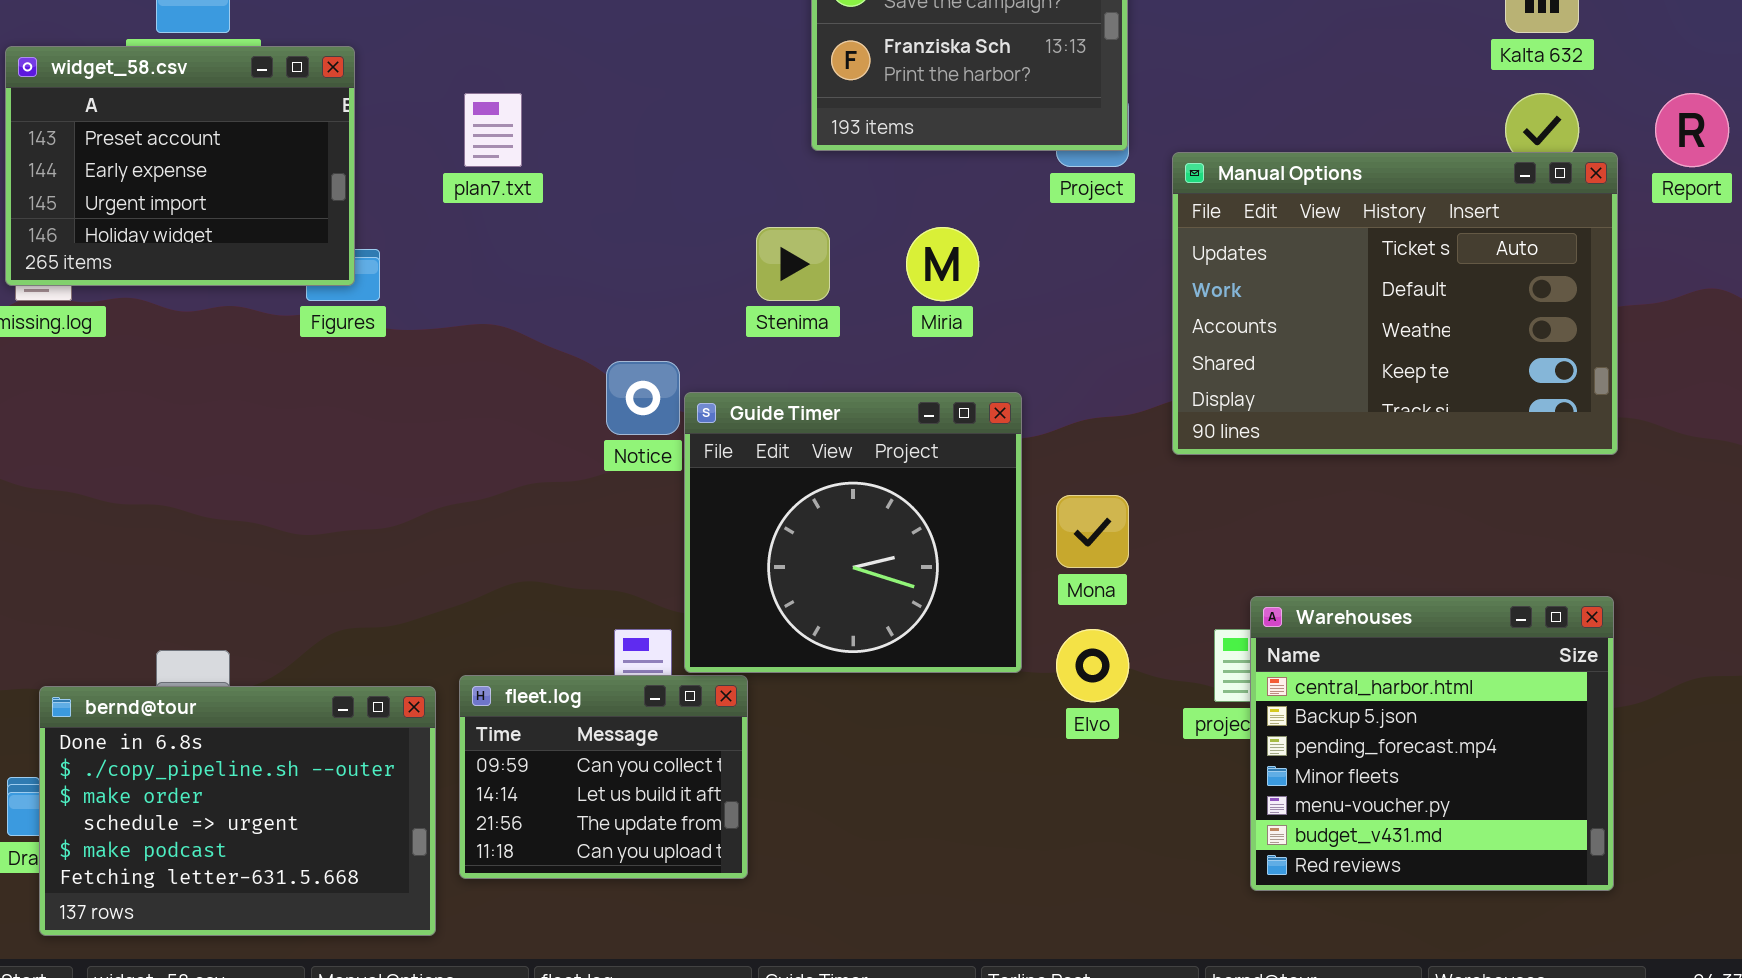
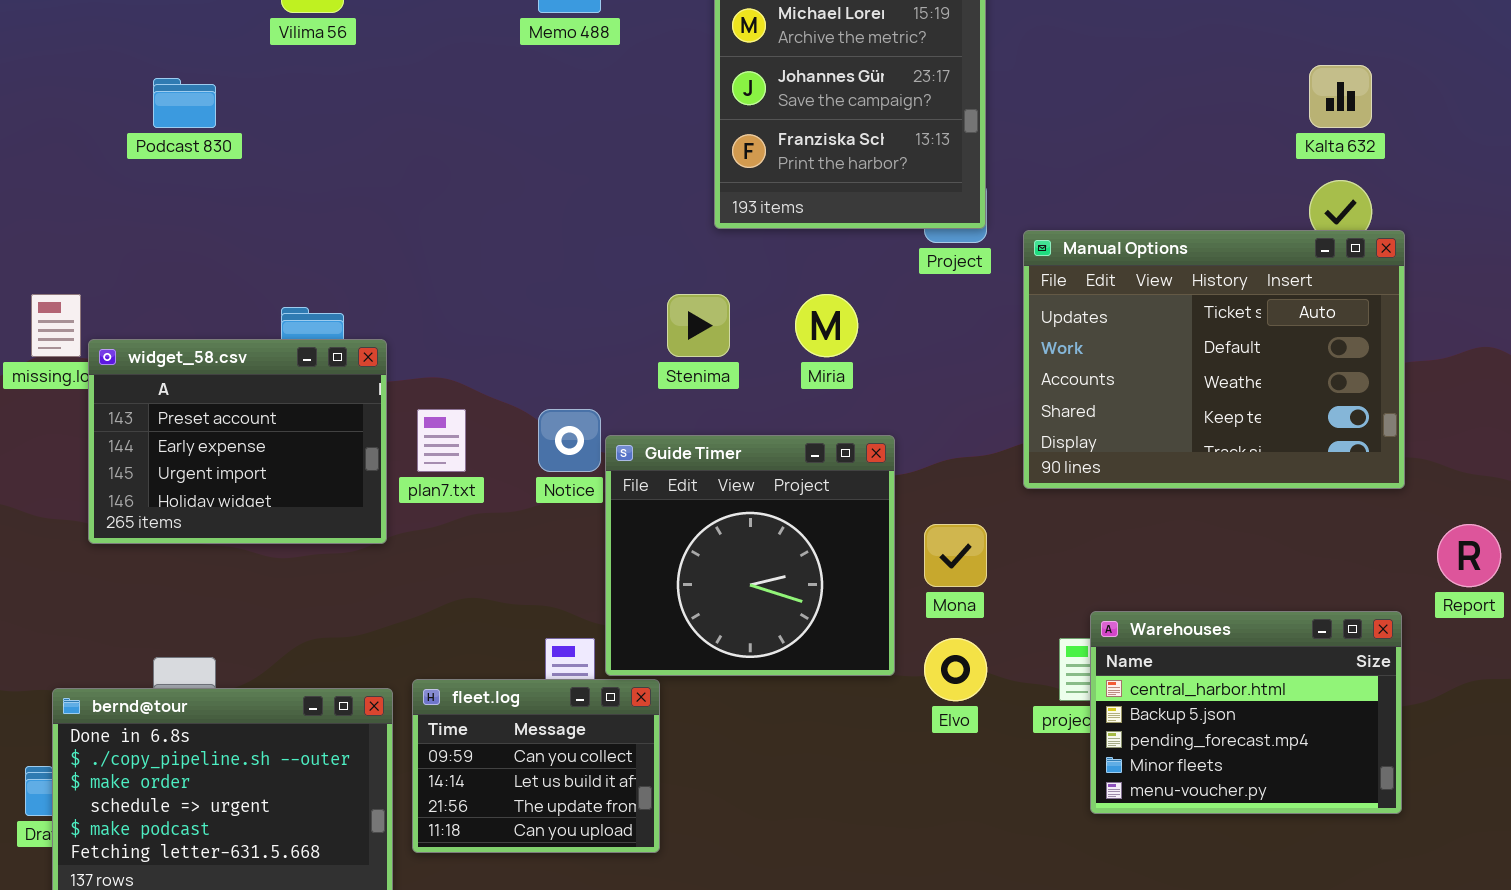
widget_58.csv: [5,46,355,286] -> [88,339,387,544], moved
plan7.txt: [464,93,522,167] -> [417,409,466,472], moved
Report: [1655,93,1729,167] -> [1437,524,1501,587], moved
Warehouses: [1250,596,1614,891] -> [1090,611,1402,814], resized

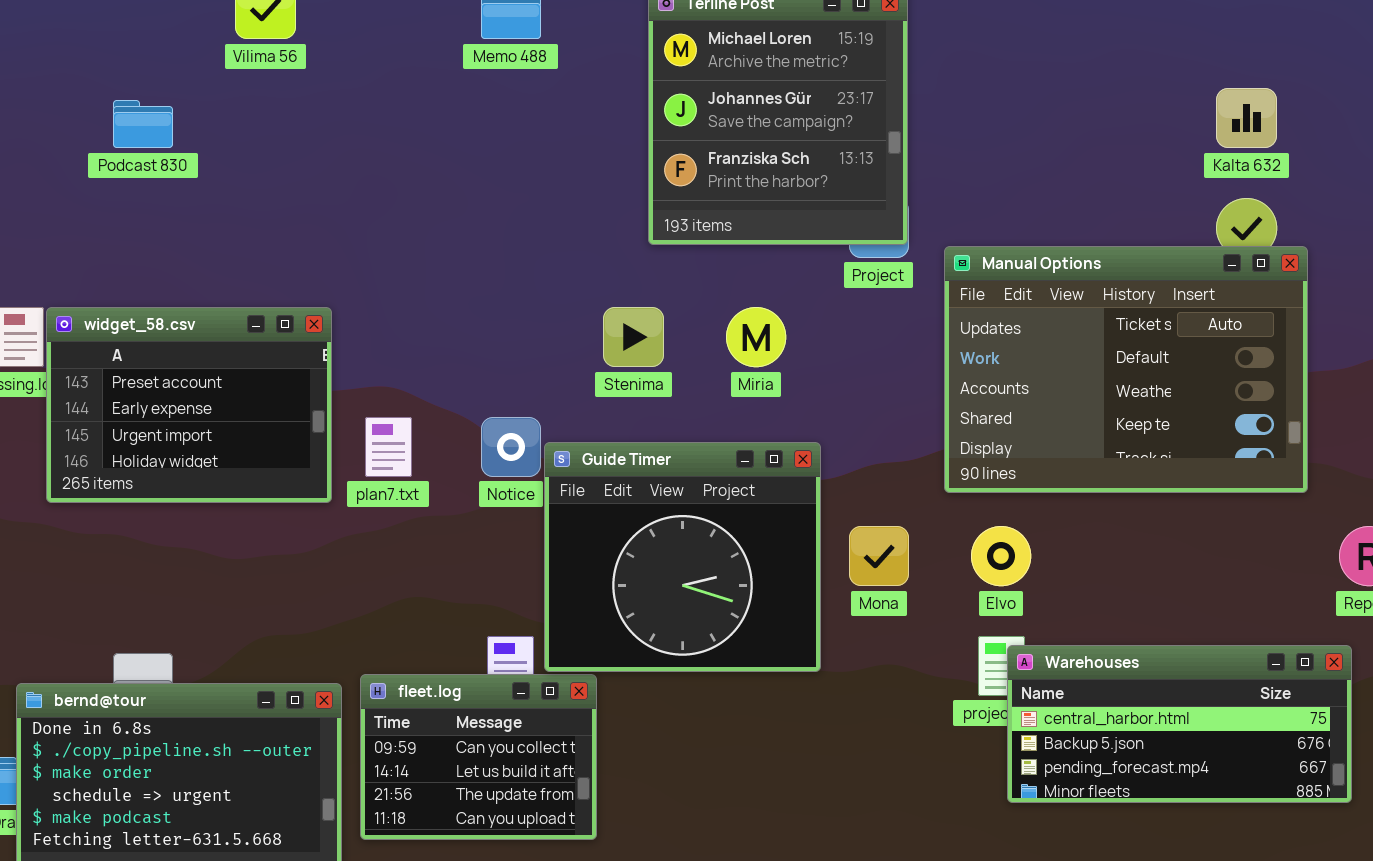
widget_58.csv: [88,339,387,544] -> [46,307,332,503], moved
Warehouses: [1090,611,1402,814] -> [1007,645,1352,803], resized
Elvo: [924,638,987,701] -> [971,526,1031,586], moved

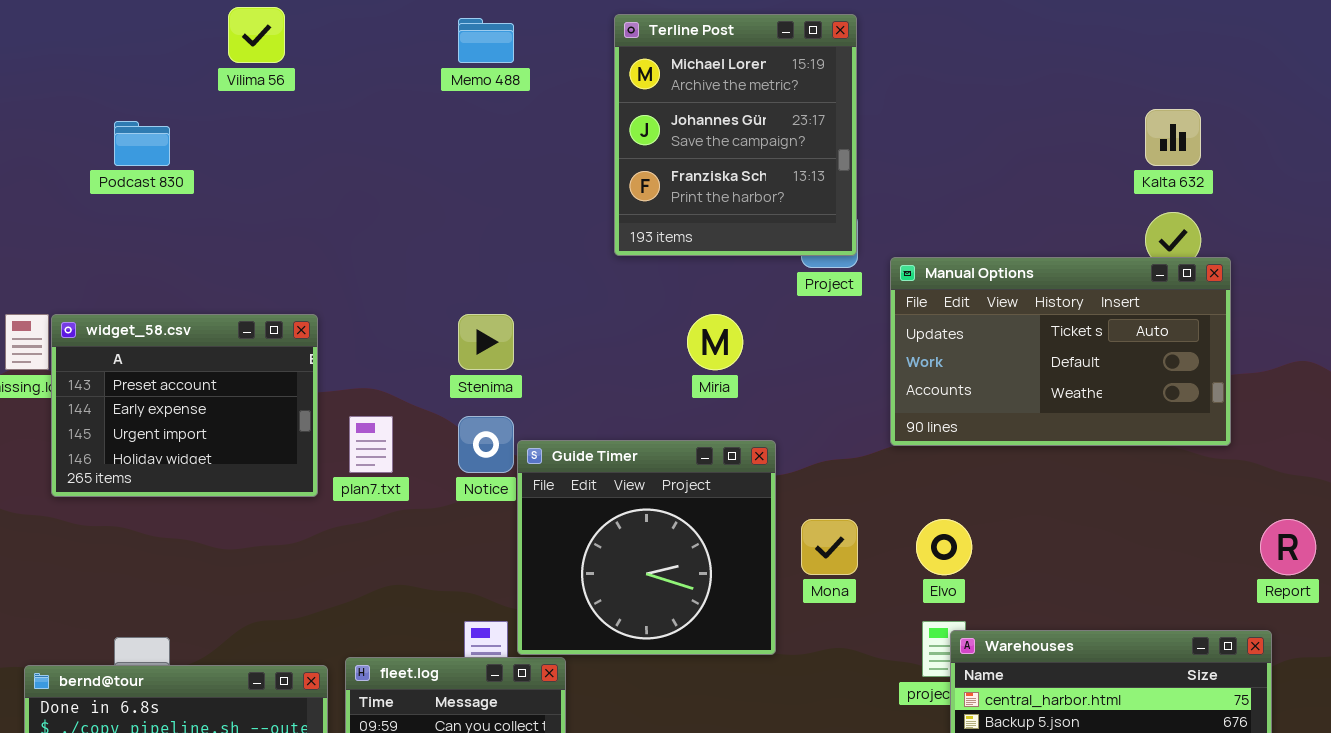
Manual Options: [944,246,1308,493] -> [890,257,1231,446], resized
Stenima: [603,307,664,367] -> [458,314,514,370], moved

